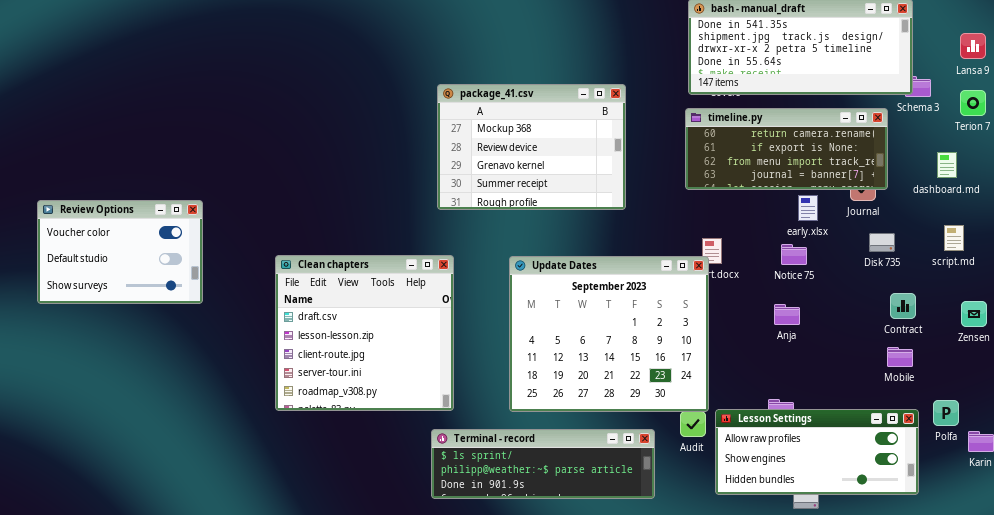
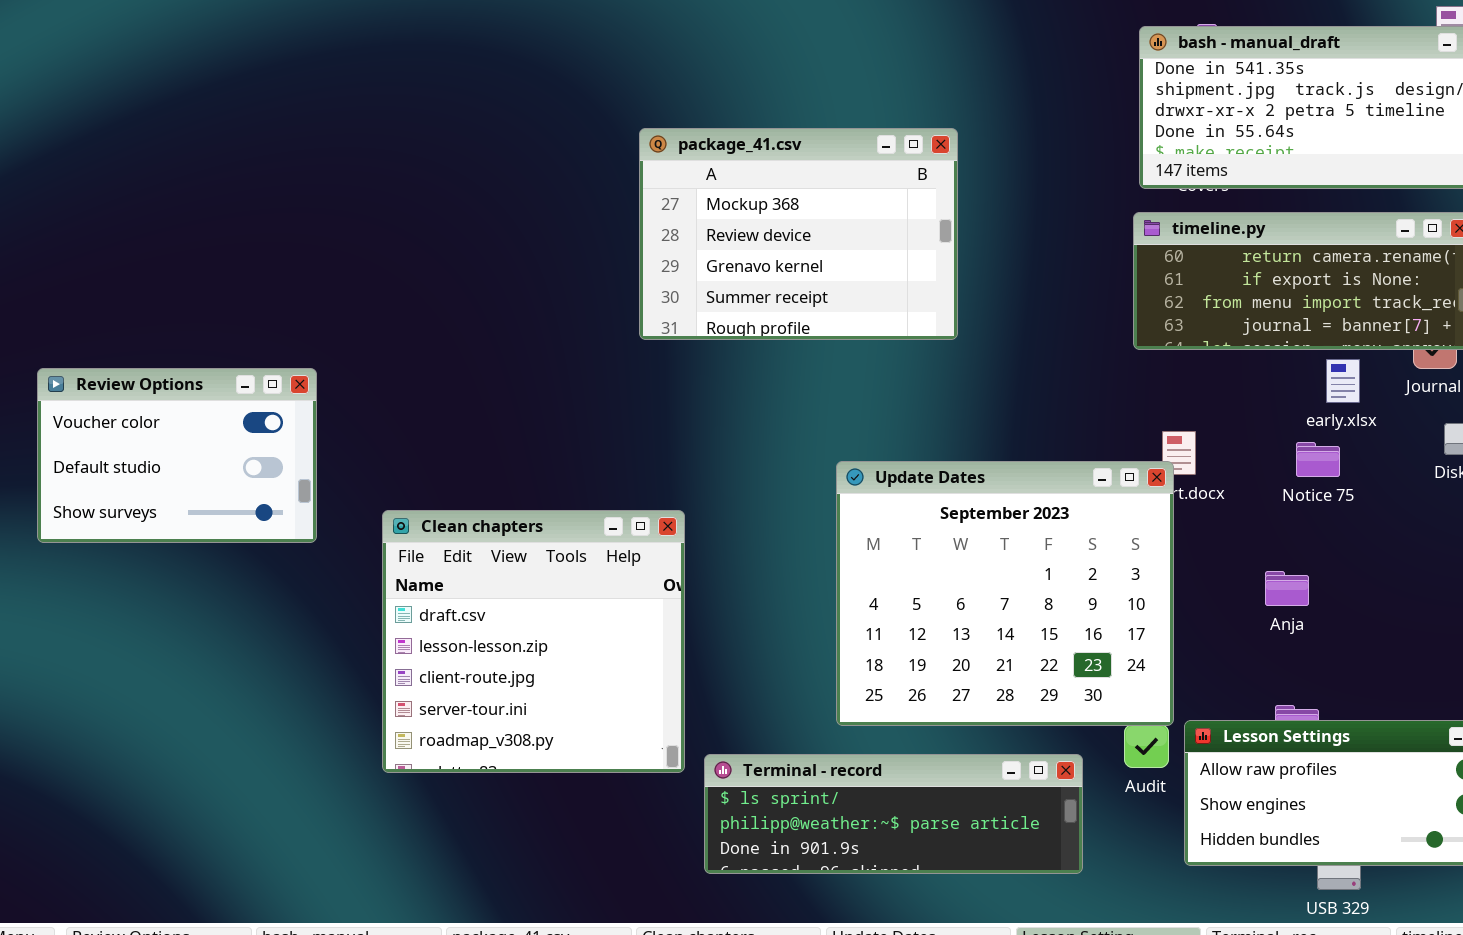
package_41.csv: [437,84,626,210] -> [639,128,958,340], moved
Clean chapters: [275,255,454,411] -> [382,510,685,773], moved
Anja: [774,304,800,325] -> [1265,571,1309,606], moved

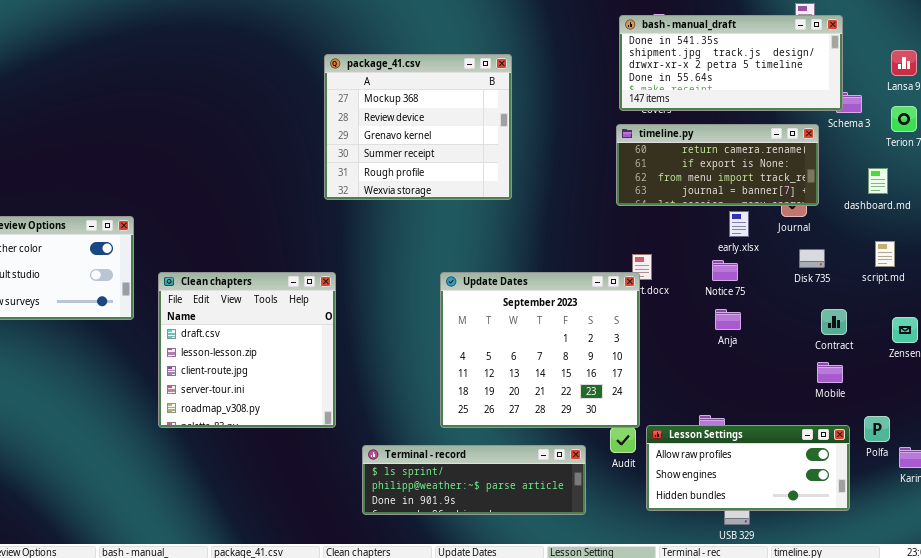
package_41.csv: [639,128,958,340] -> [324,54,512,200], resized
Clean chapters: [382,510,685,773] -> [158,272,336,428], moved
Anja: [1265,571,1309,606] -> [715,309,741,330], moved

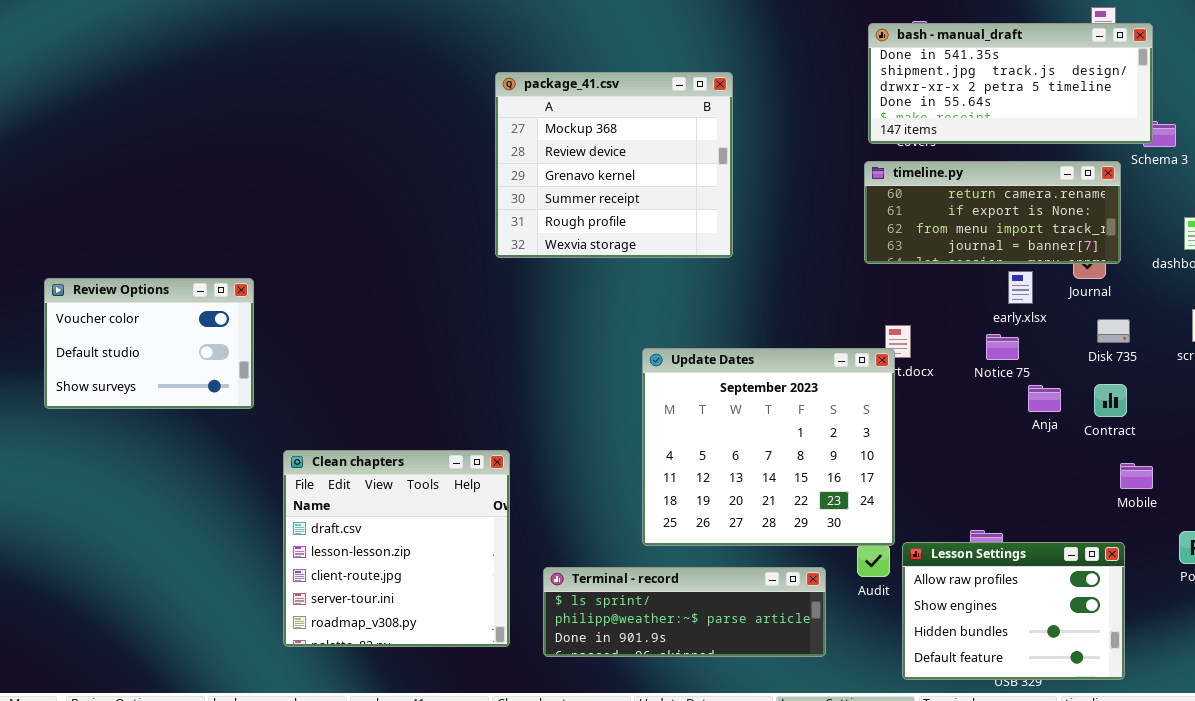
Clean chapters: [158,272,336,428] -> [283,450,510,647], moved
Anja: [715,309,741,330] -> [1028,385,1061,412], moved
Contract: [821,309,847,335] -> [1094,384,1127,417], moved
Lesson Settings: [646,425,850,511] -> [902,542,1125,680], resized

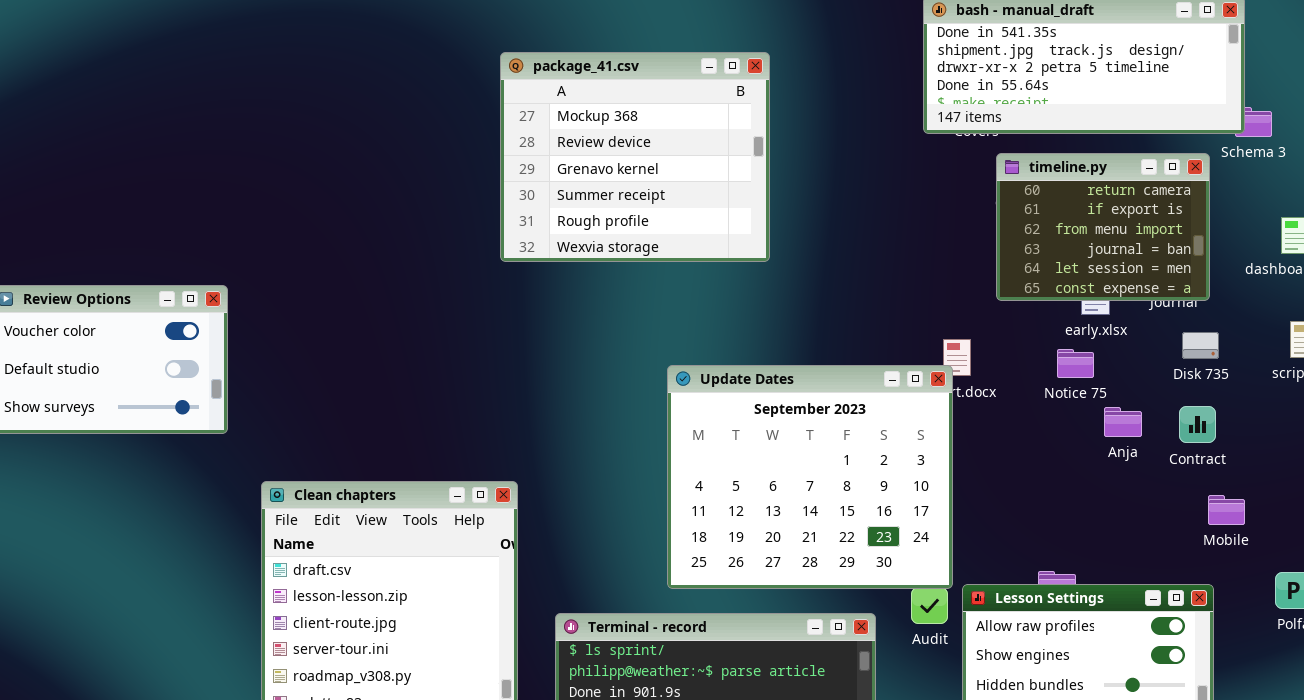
timeline.py: [864,161,1121,264] -> [996,153,1210,301], resized

